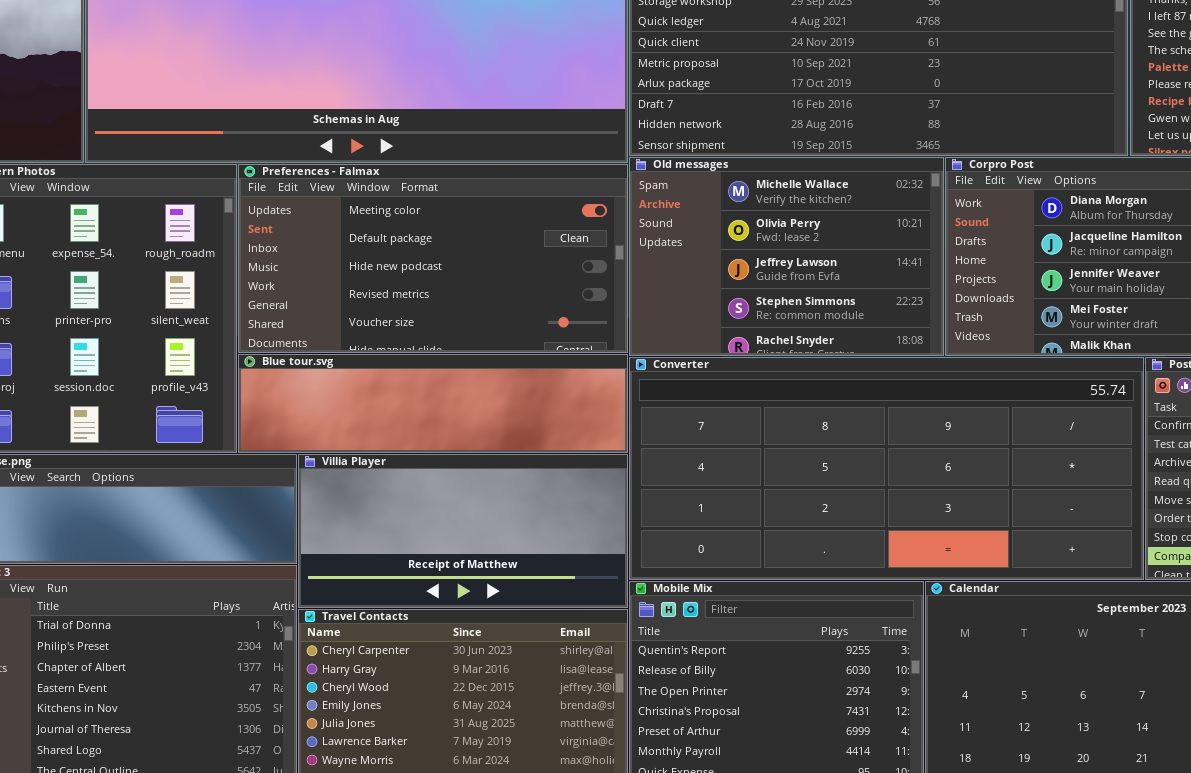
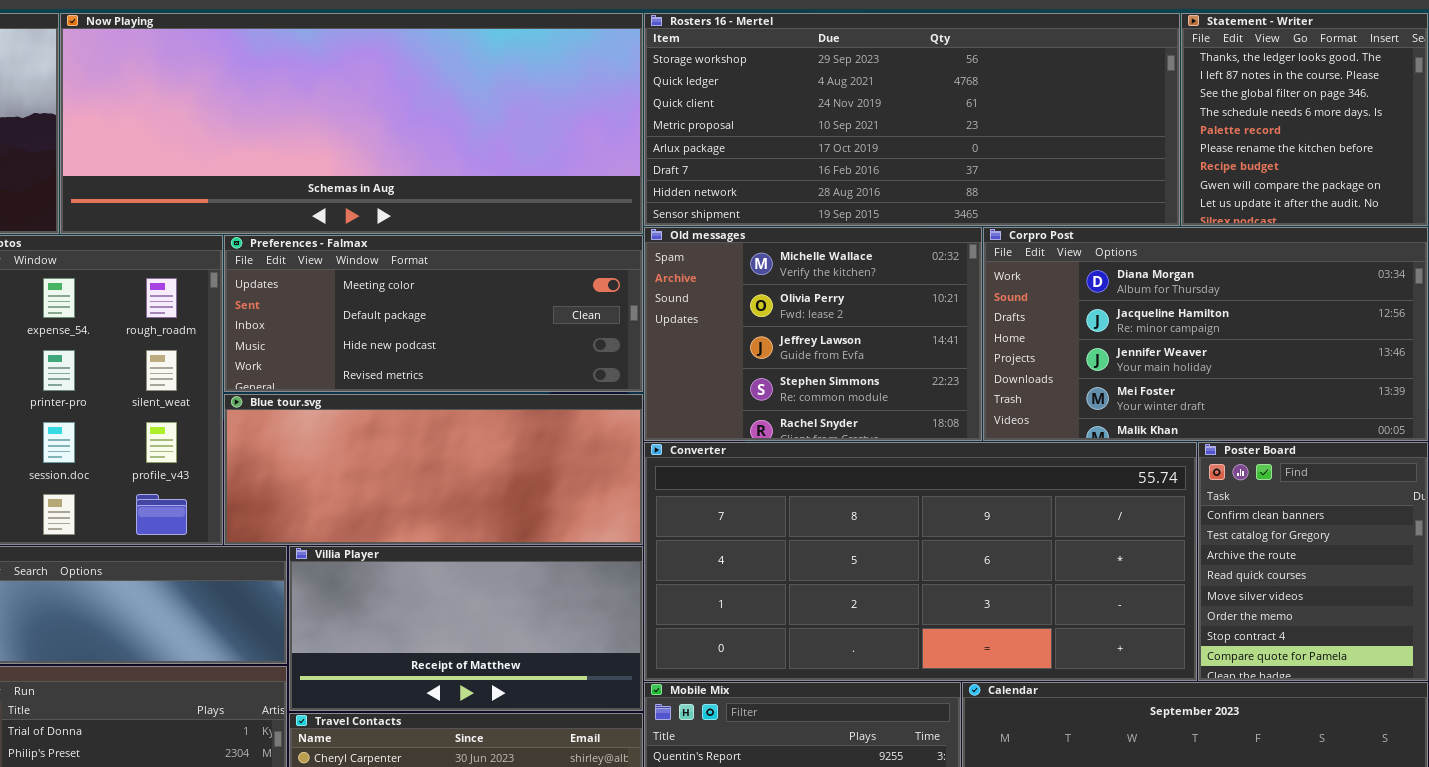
Preferences - Falmax: [238,164,628,353] -> [224,235,643,392], resized
Blue tour.svg: [238,354,628,453] -> [224,394,643,545], resized

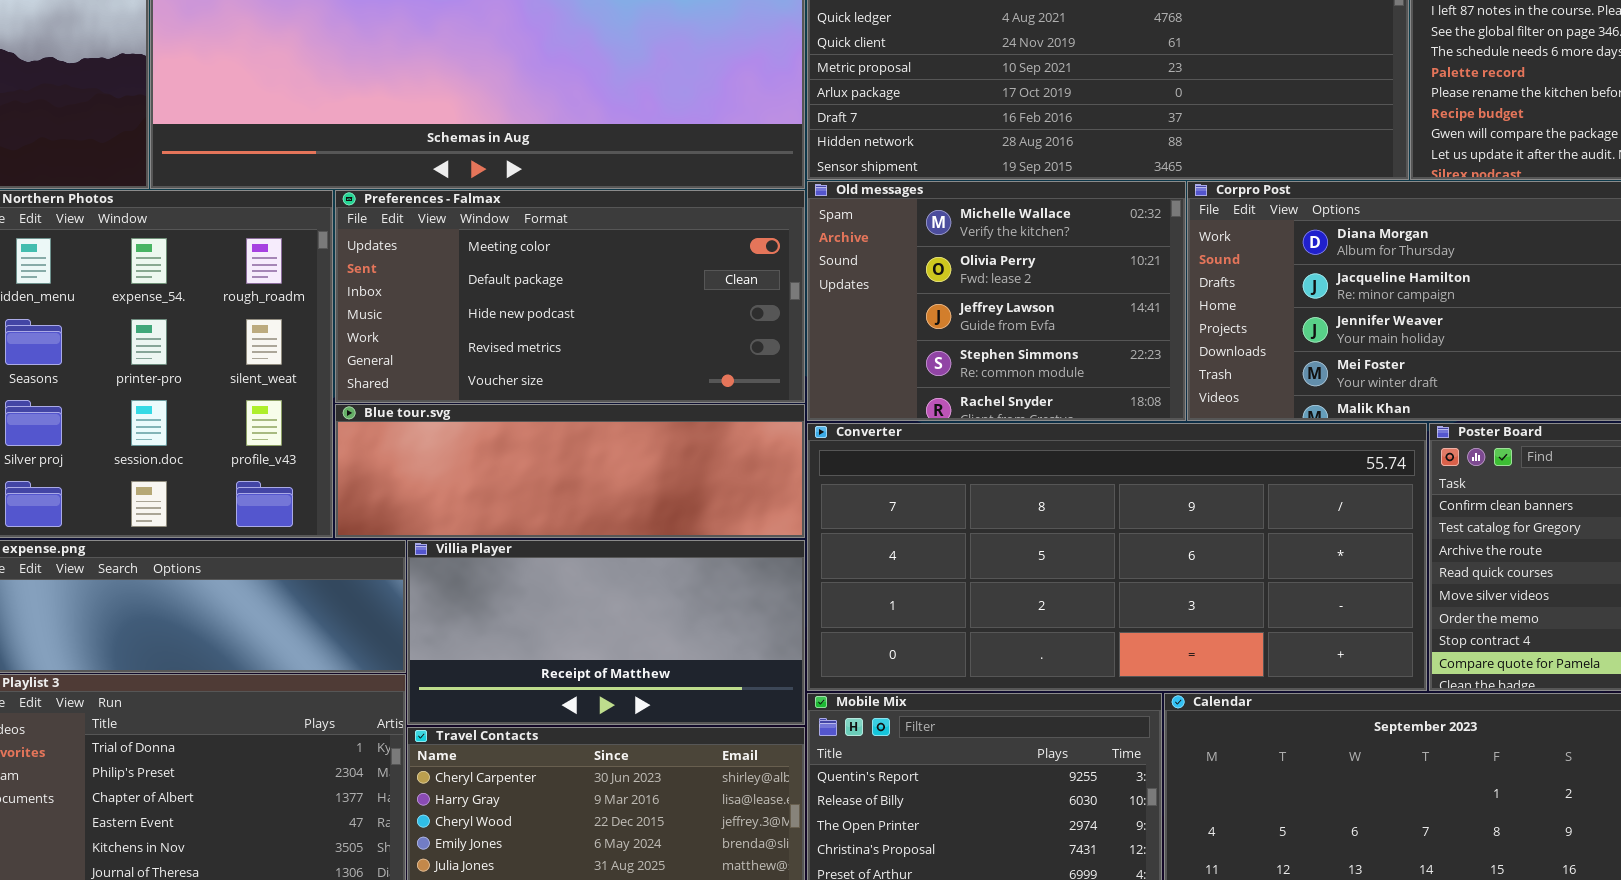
Preferences - Falmax: [224,235,643,392] -> [335,190,805,403], resized
Blue tour.svg: [224,394,643,545] -> [335,404,805,538], resized

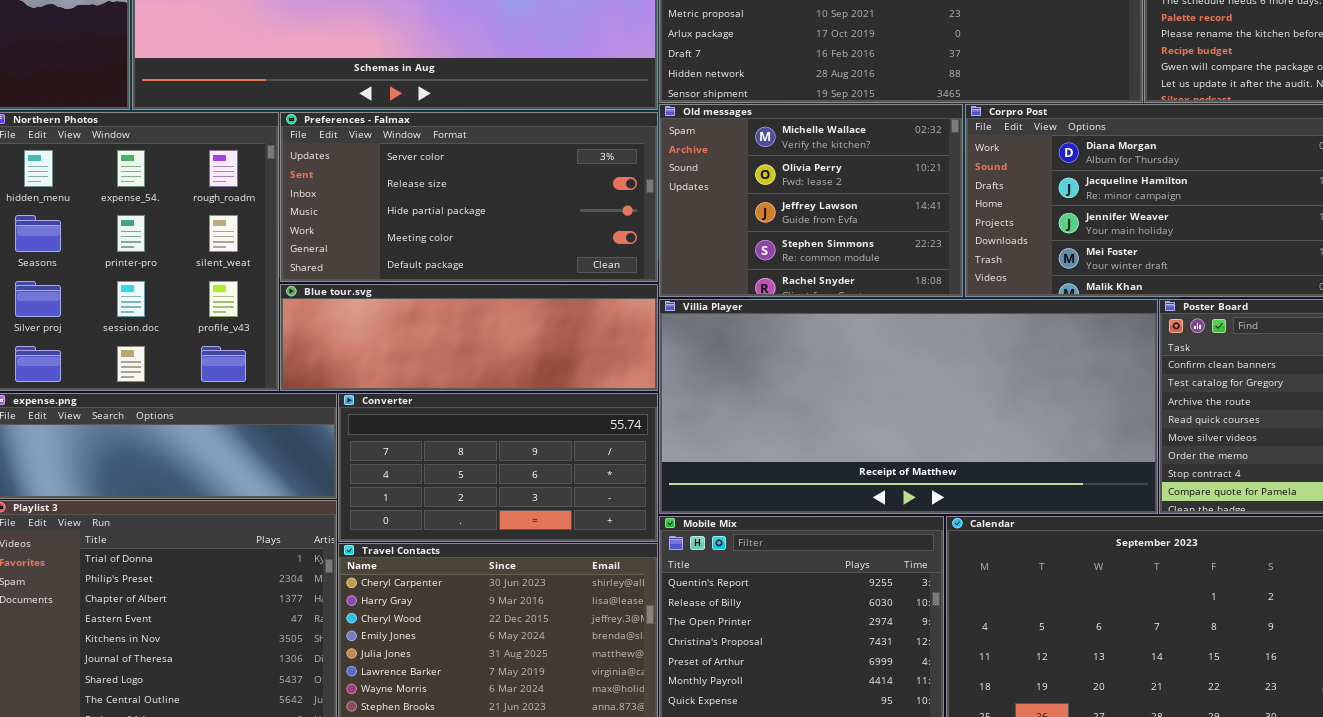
Preferences - Falmax: [335,190,805,403] -> [280,112,658,282], scrolled up 3 rows
Converter: [807,423,1427,691] -> [338,393,658,542], moved, resized
Villia Player: [407,540,805,725] -> [659,299,1158,514], moved, resized

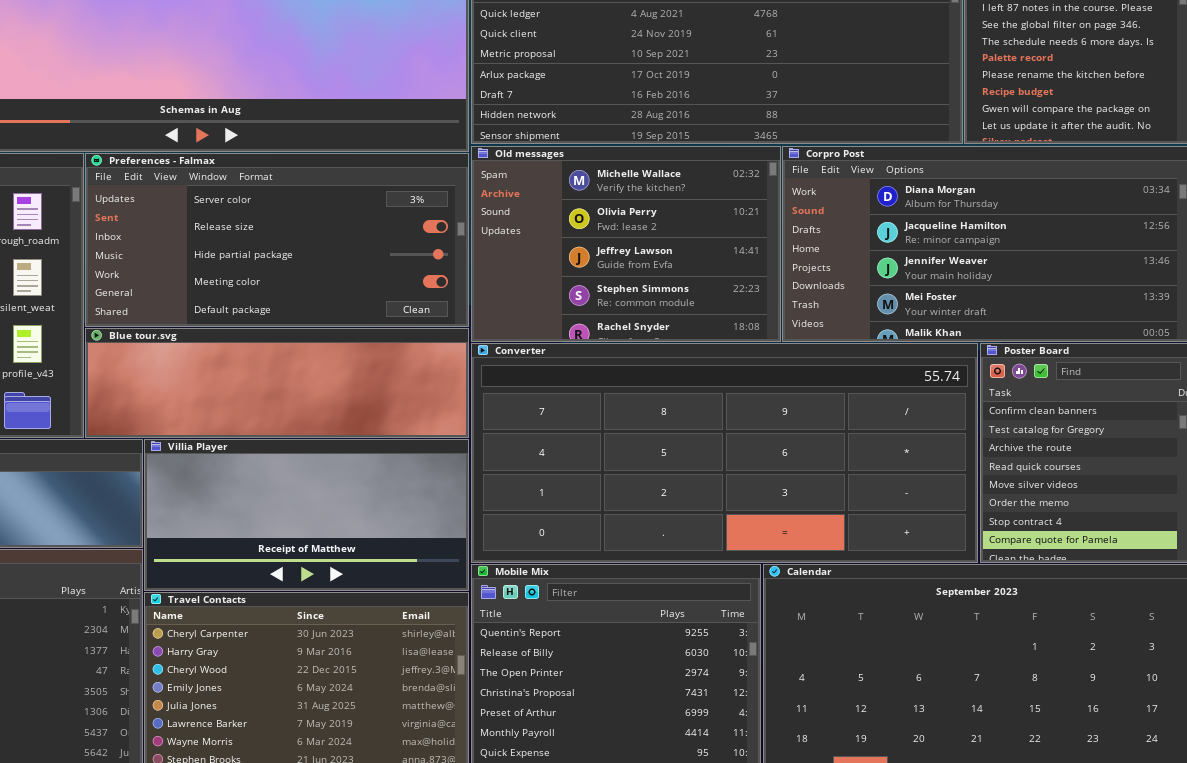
Villia Player: [659,299,1158,514] -> [144,439,469,591], moved, resized
Converter: [338,393,658,542] -> [471,343,978,563], moved, resized

